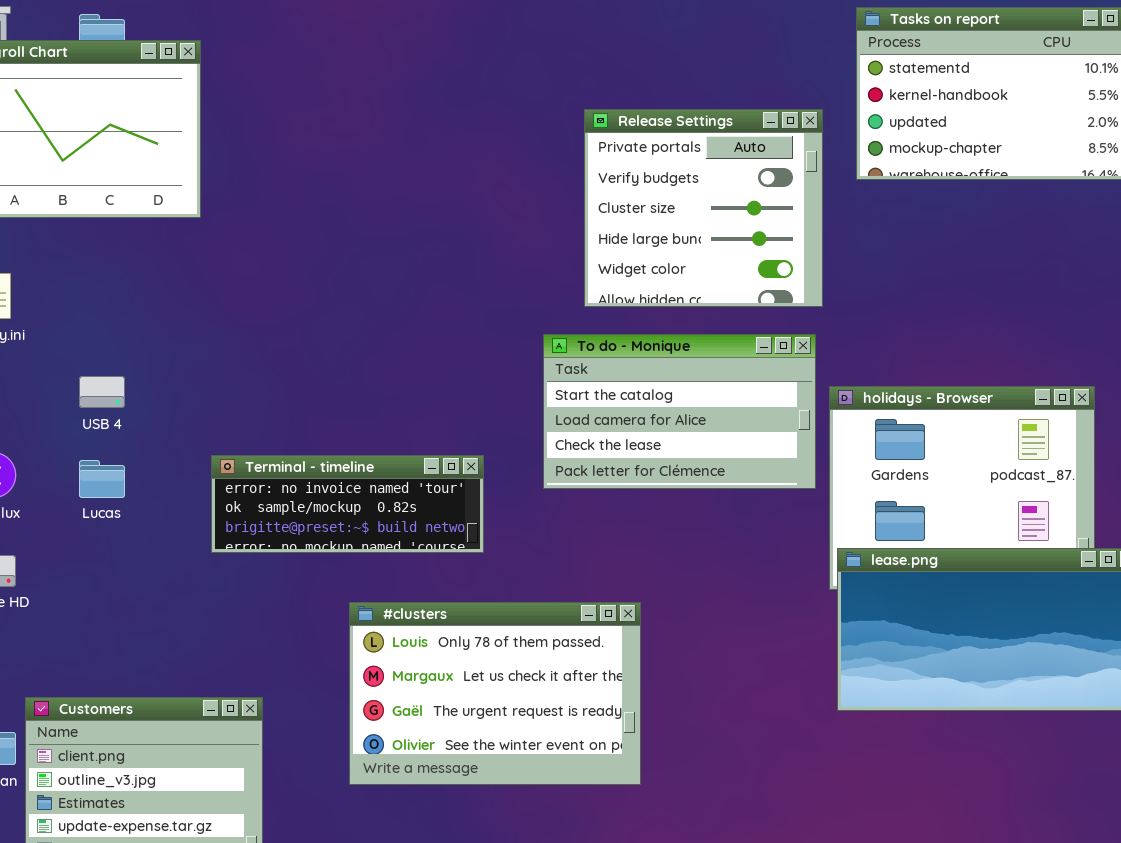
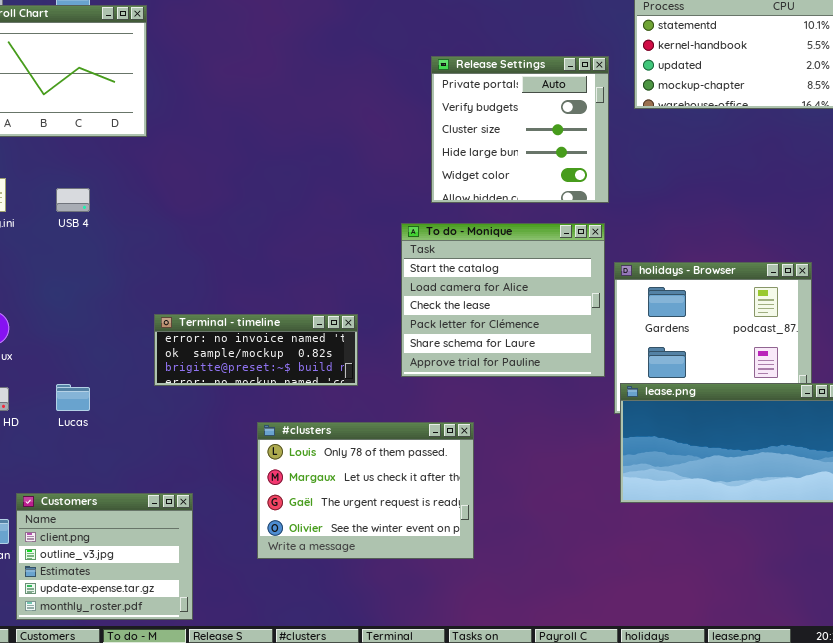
To do - Monique: [543,334,816,489] -> [401,223,605,377], resized
USB 4: [79,376,125,408] -> [56,188,90,212], moved
Lucas: [79,460,125,498] -> [56,384,90,411], moved

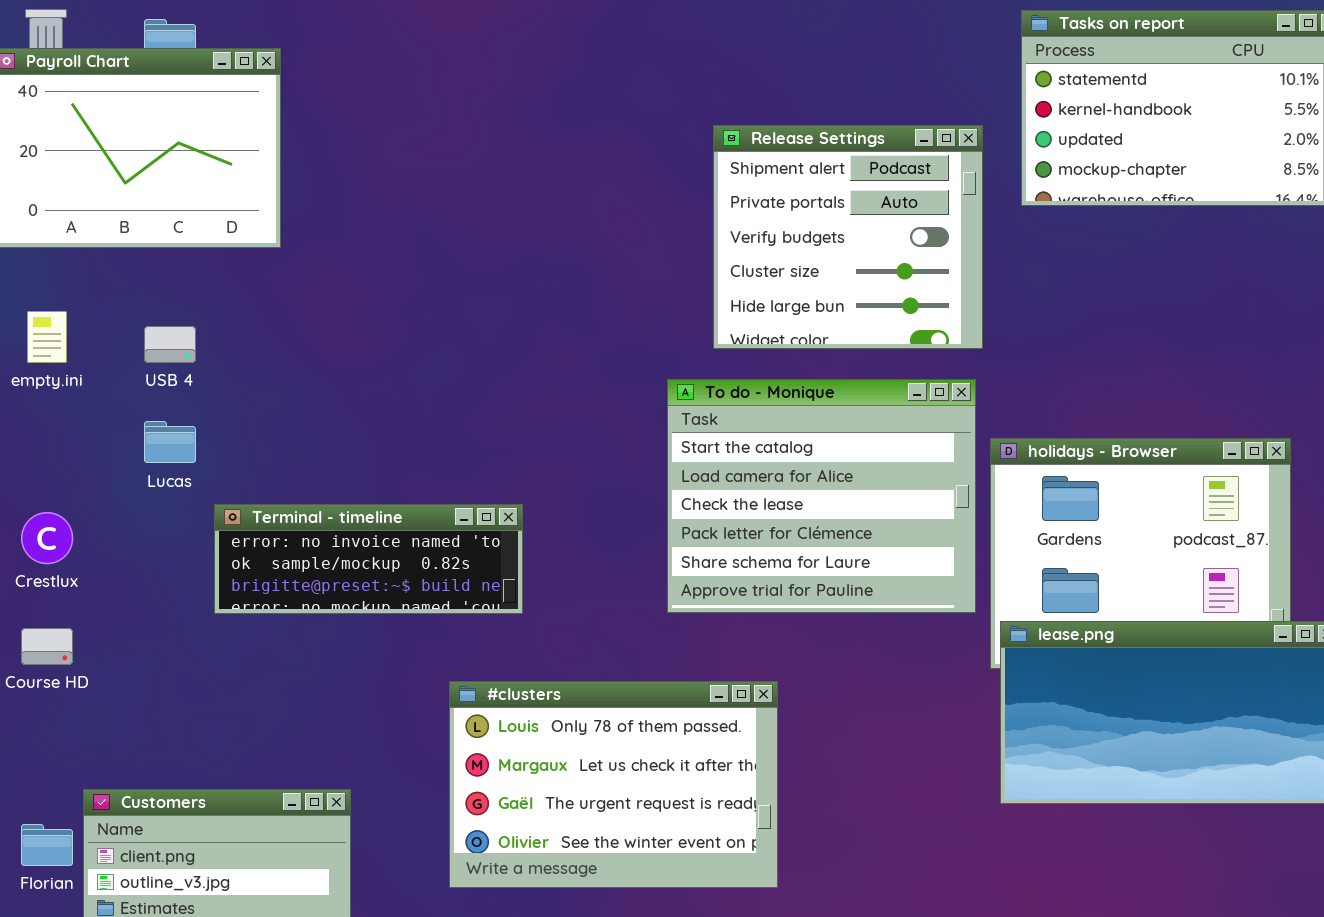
Release Settings: [431,56,609,203] -> [713,125,983,349], scrolled up 1 row
Terminal - timeline: [154,314,358,386] -> [214,504,523,614], moved
Lucas: [56,384,90,411] -> [144,421,196,463], moved

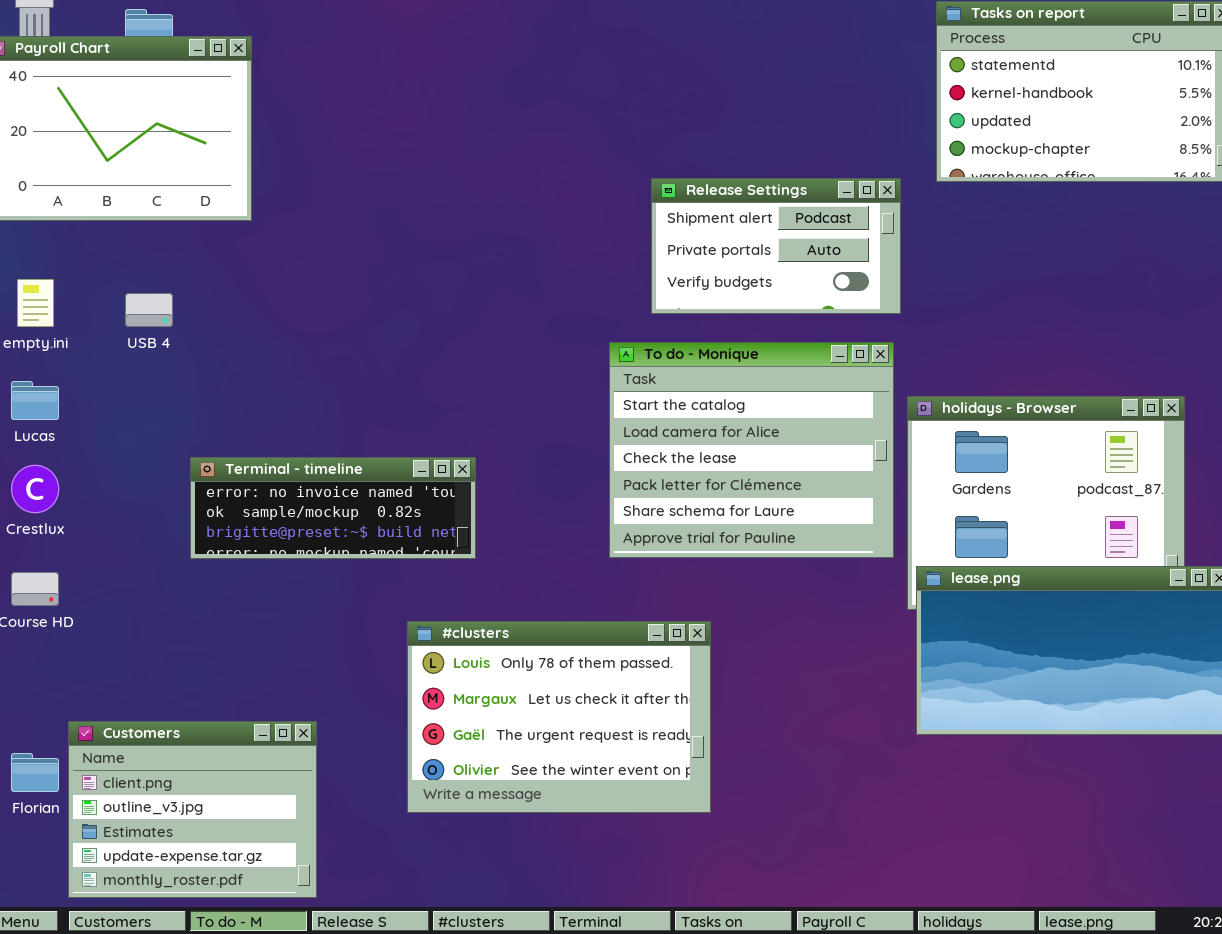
Release Settings: [713,125,983,349] -> [651,178,901,314], resized
Lucas: [144,421,196,463] -> [11,381,59,420], moved

